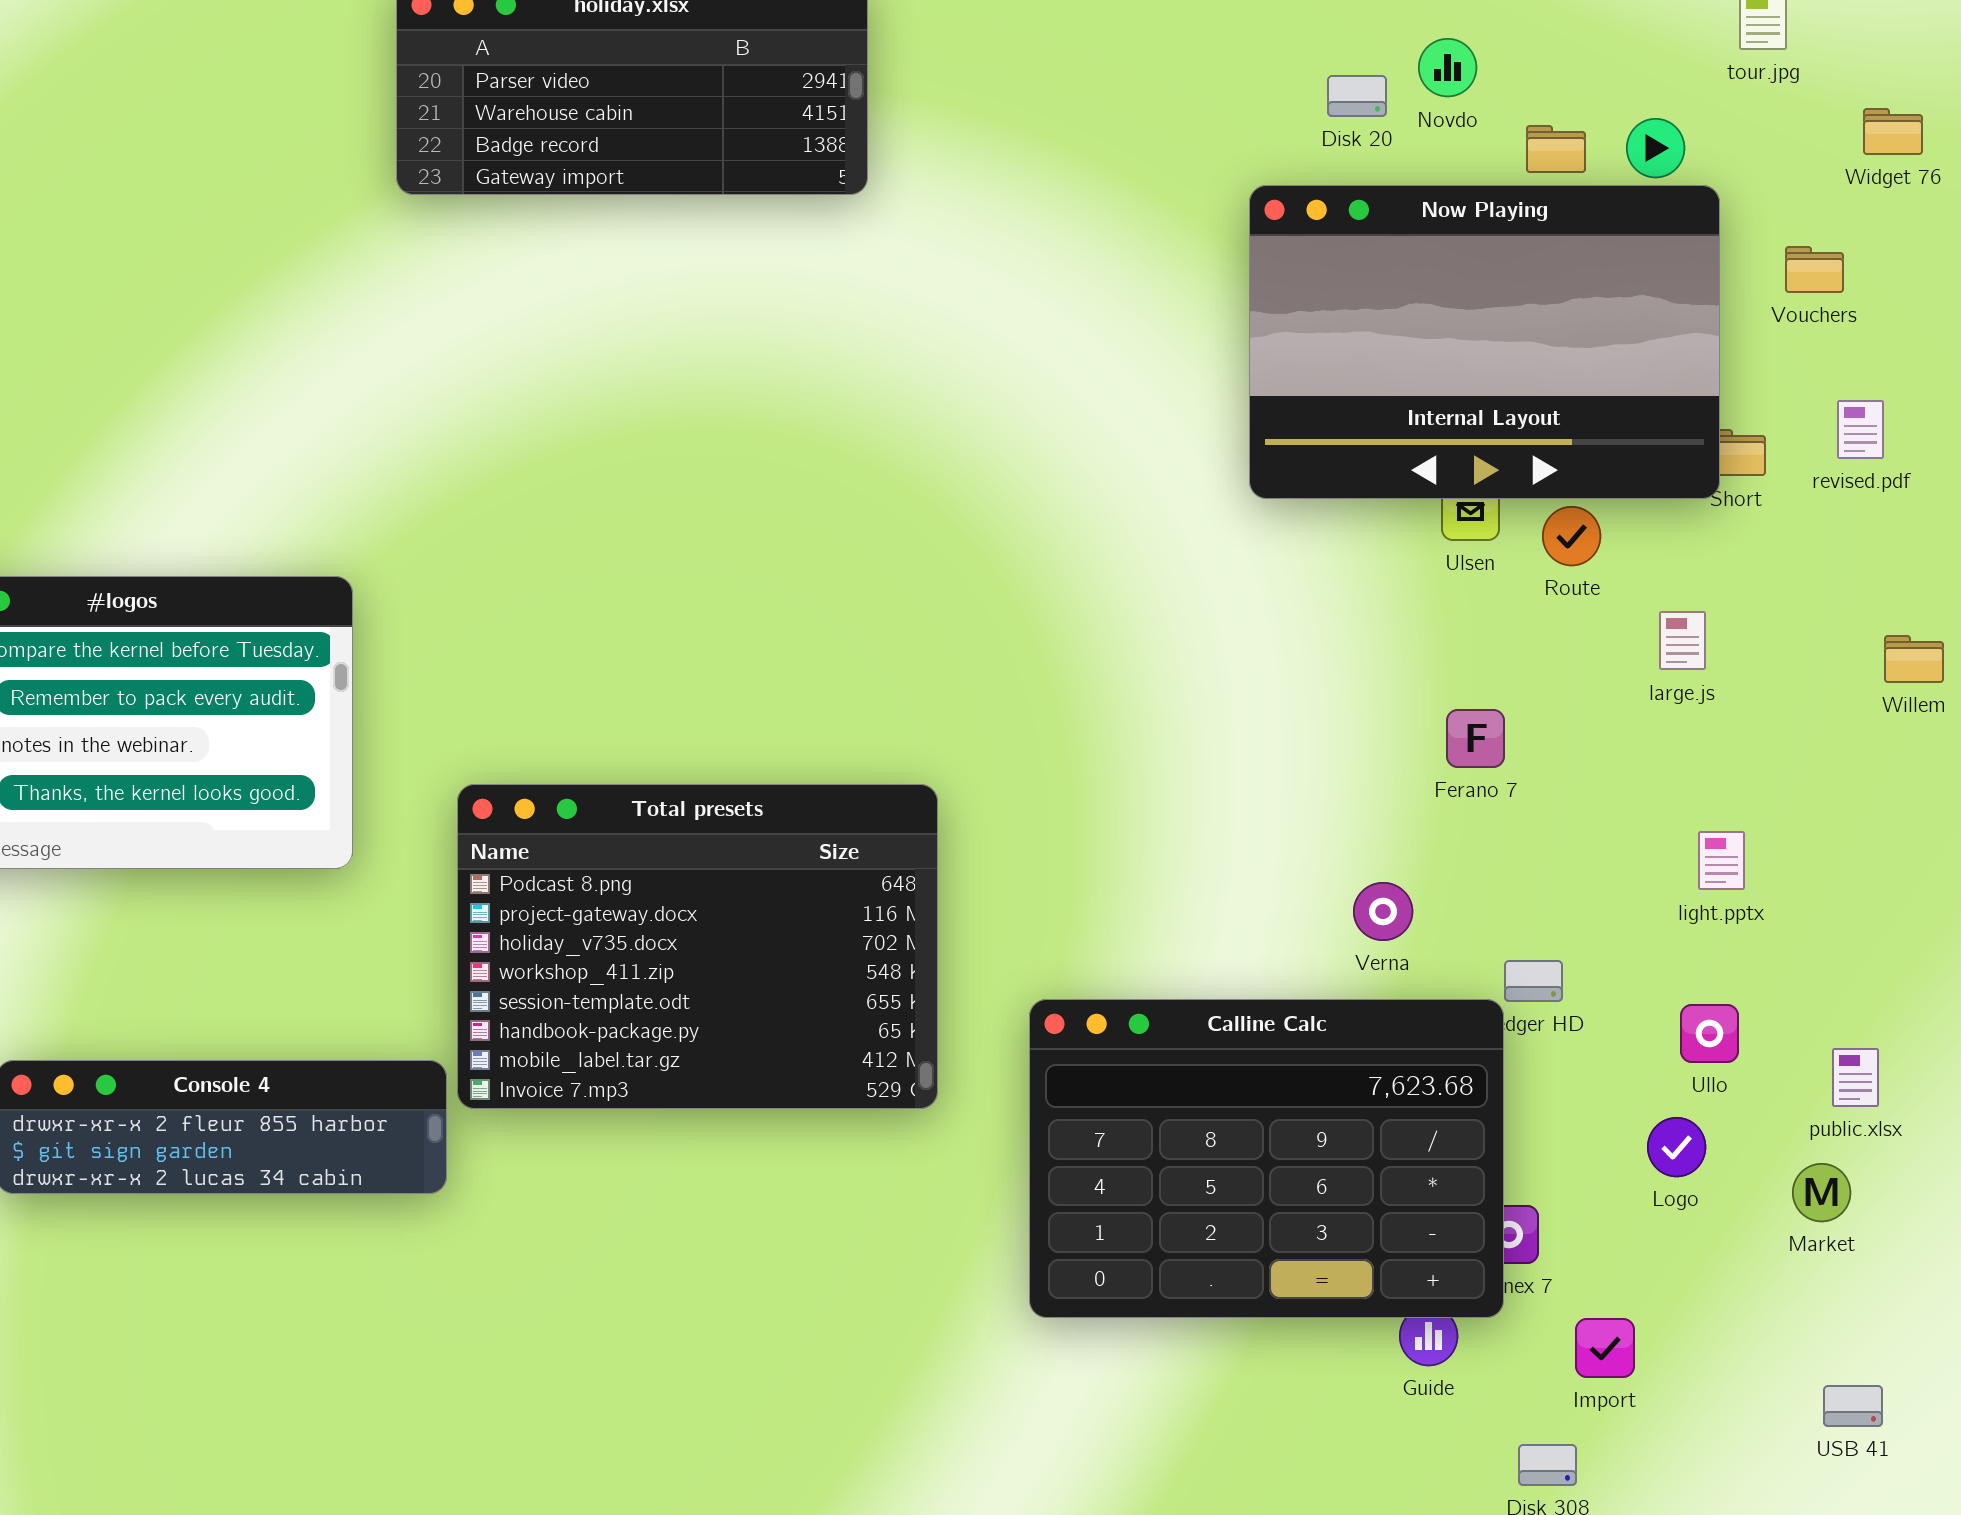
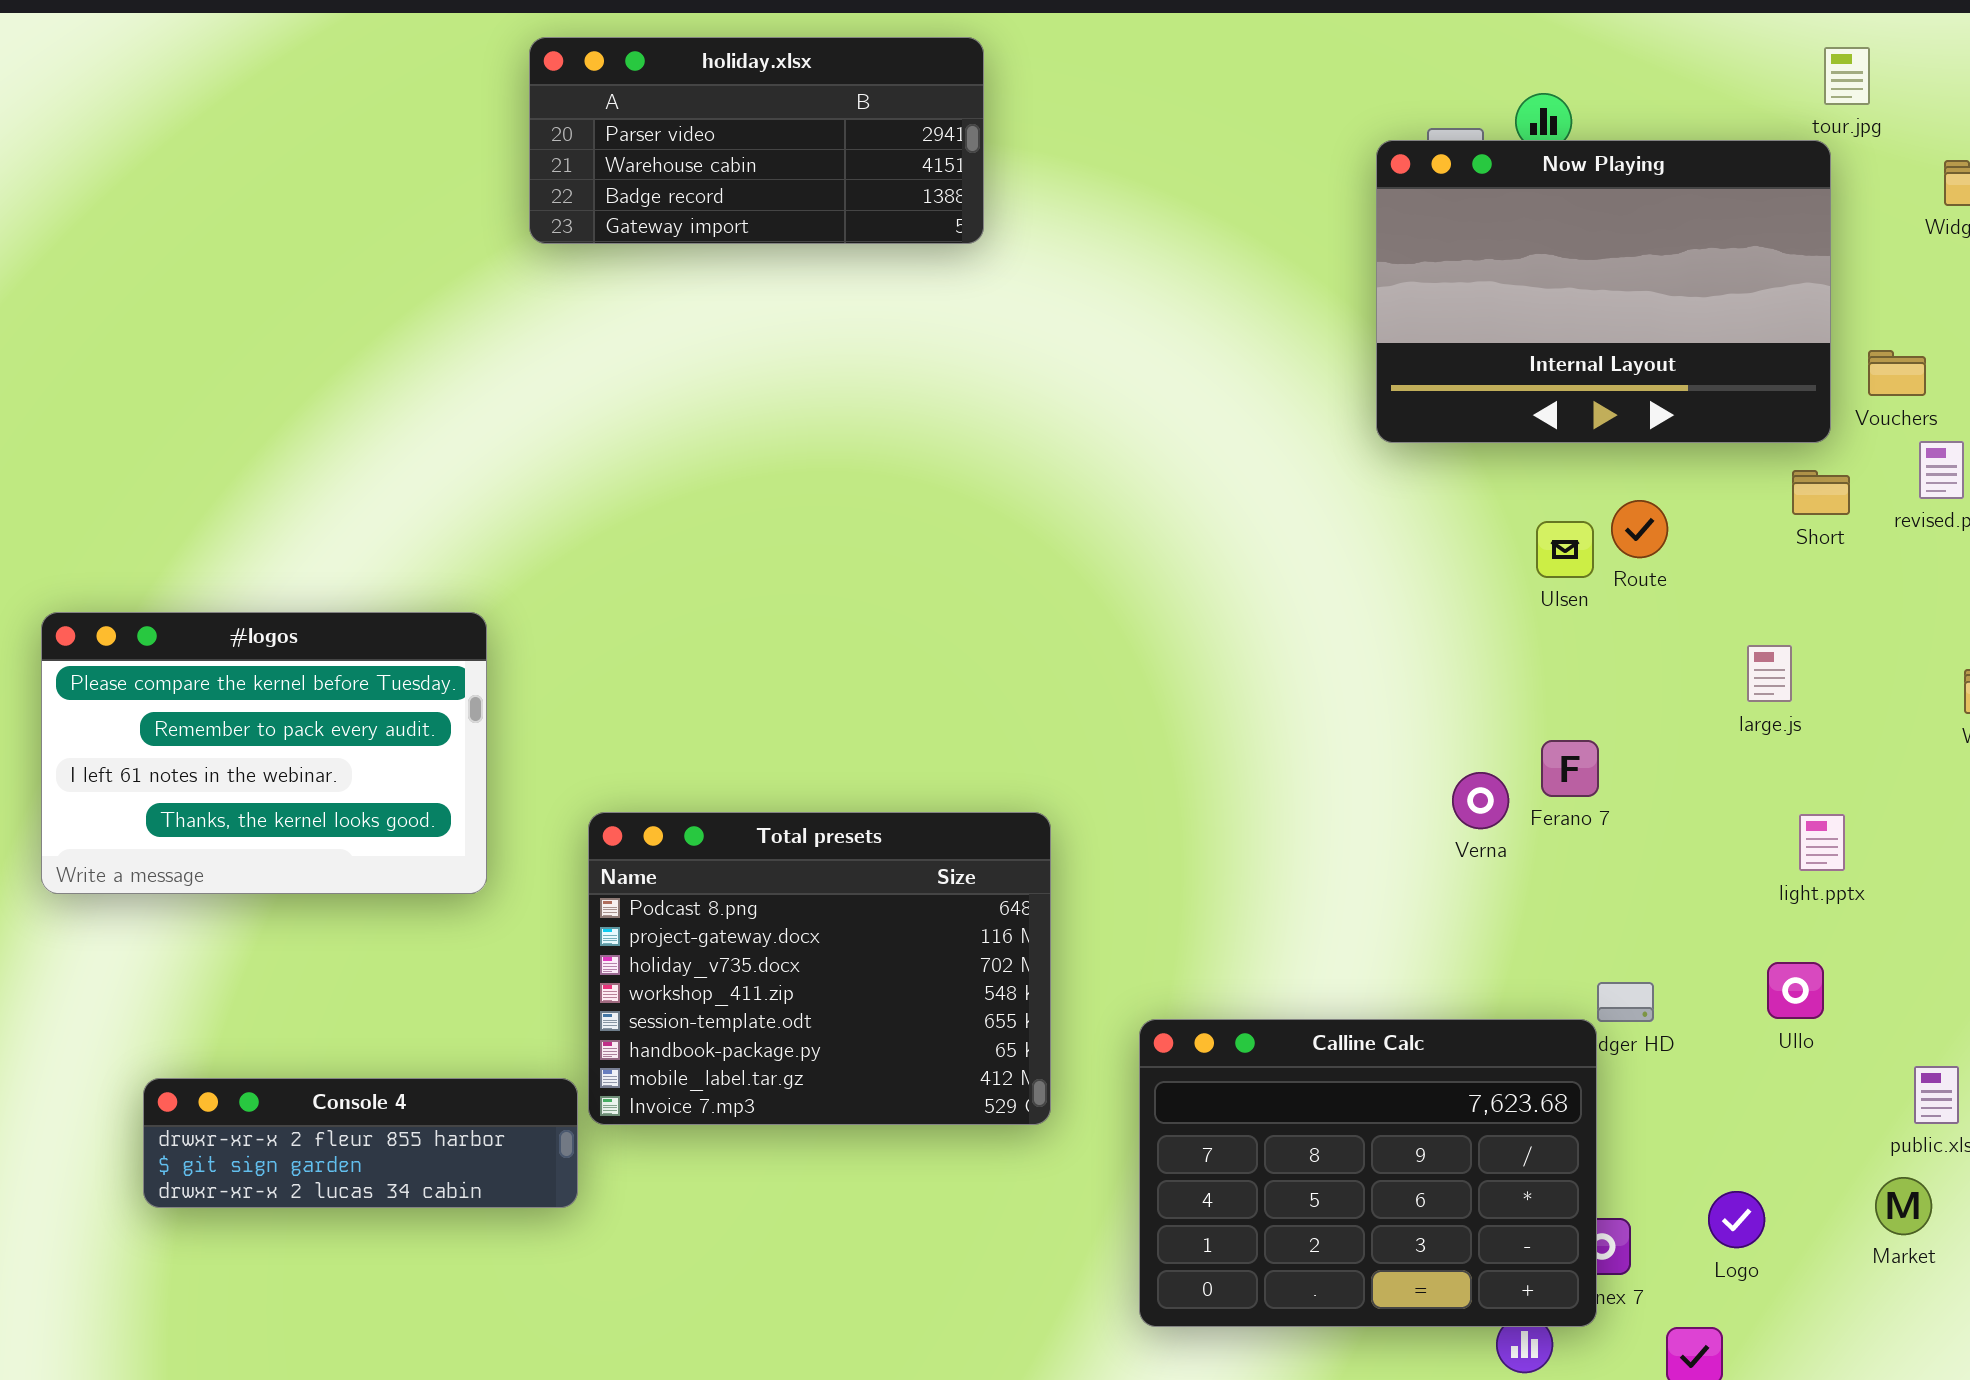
Now Playing: [1249,185,1720,499] -> [1376,140,1831,443], moved
Vouchers: [1785,246,1844,293] -> [1868,350,1926,396], moved
Route: [1542,506,1601,566] -> [1611,500,1668,558], moved
light.pptx: [1698,831,1745,890] -> [1799,814,1845,871], moved
Verna: [1353,882,1413,941] -> [1452,772,1509,829], moved
Ullo: [1680,1004,1739,1063] -> [1767,962,1824,1019], moved
Logo: [1647,1117,1706,1177] -> [1708,1191,1765,1248], moved

